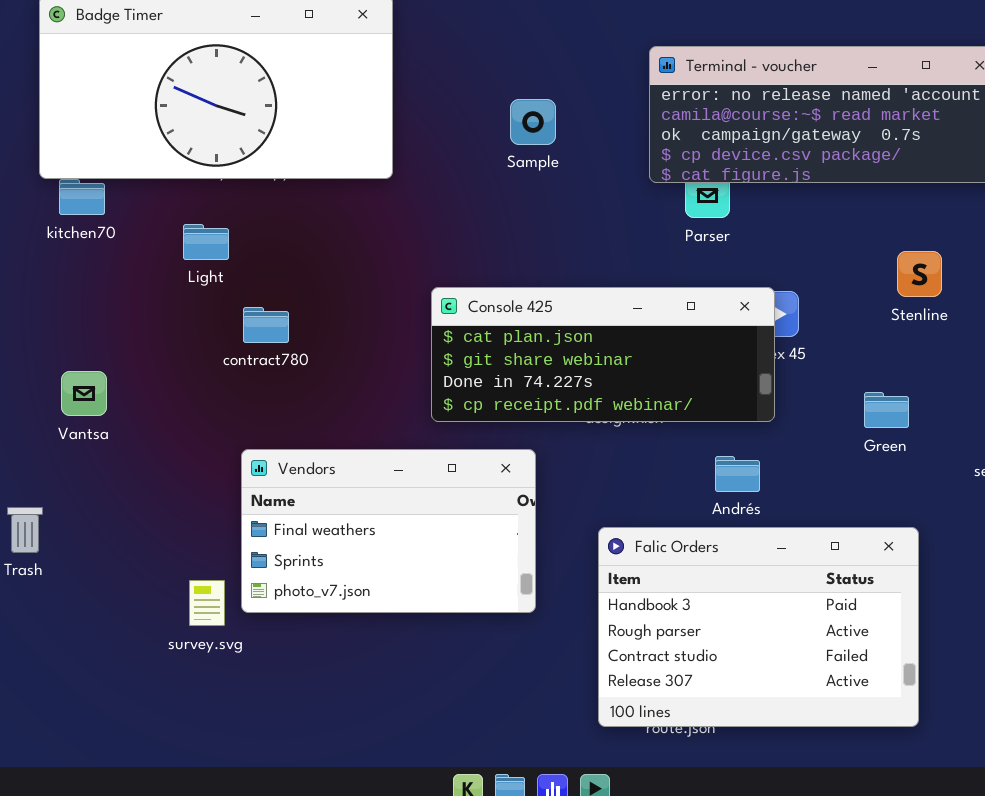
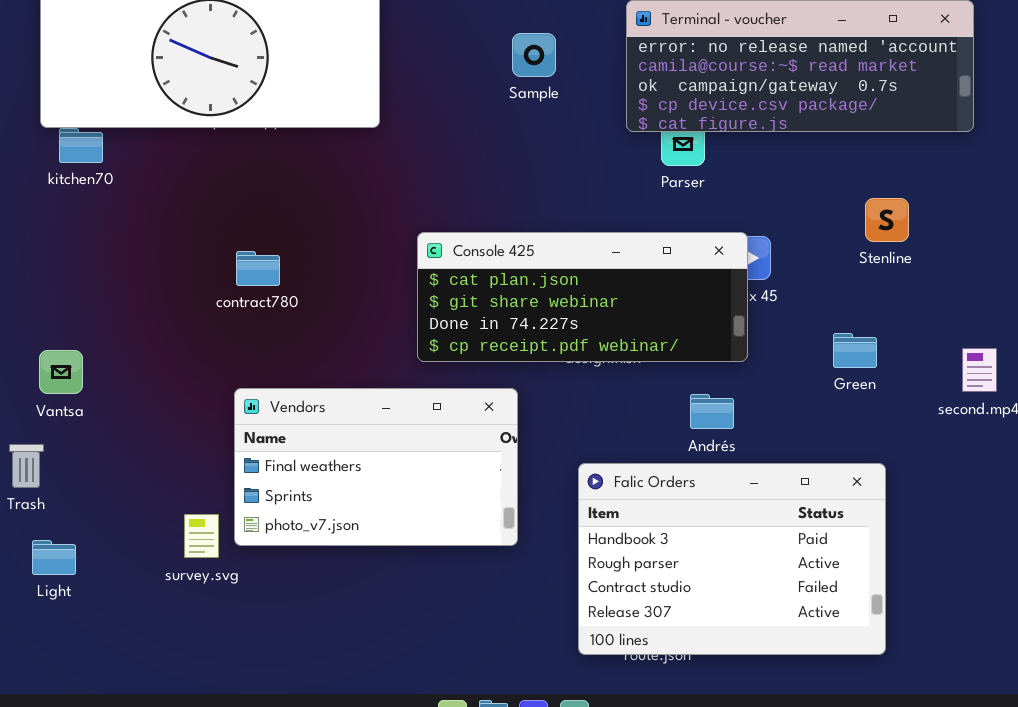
Sample: [510,99,556,145] -> [512,33,556,77], moved
Light: [183,224,229,260] -> [32,540,76,575], moved
Vantsa: [61,371,107,416] -> [39,350,83,394], moved

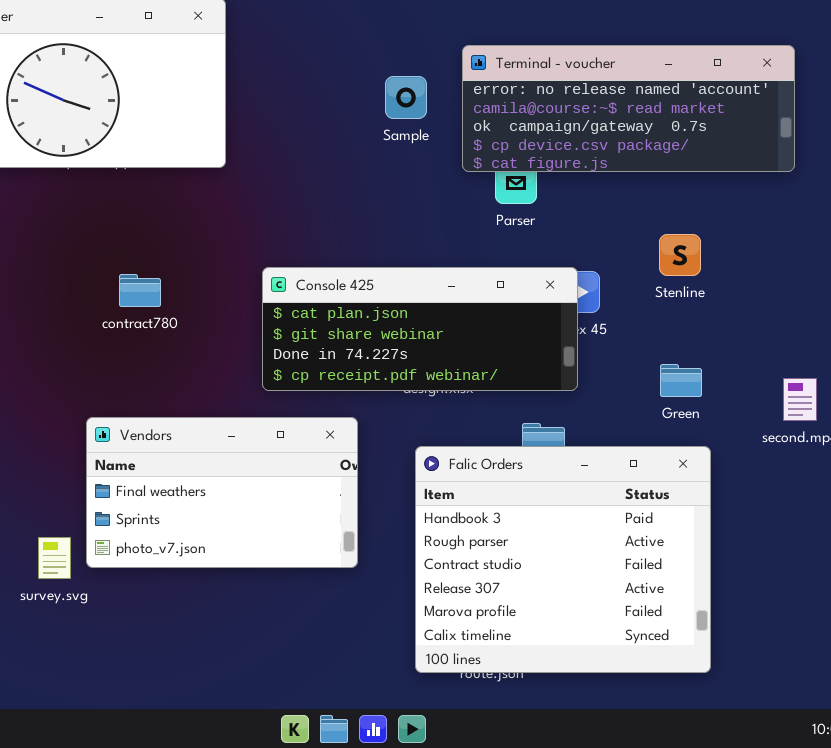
Sample: [512,33,556,77] -> [385,76,427,119], moved
Stenline: [865,198,909,242] -> [659,234,701,276], moved
contract780: [236,251,280,286] -> [119,274,161,307], moved
Falic Orders: [578,463,886,655] -> [415,446,711,673], resized

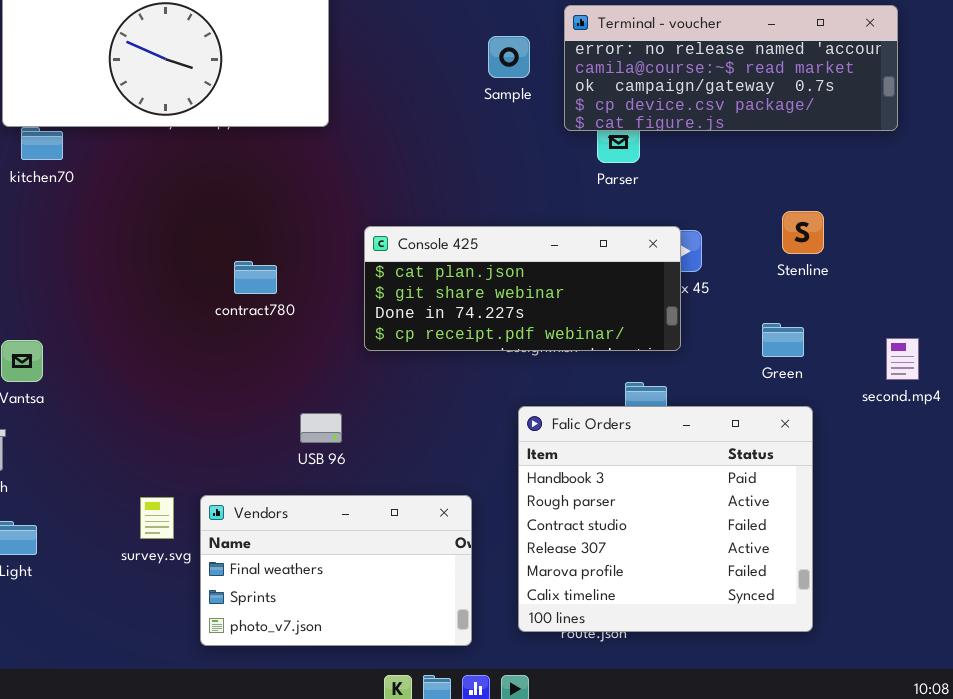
Stenline: [659,234,701,276] -> [782,211,824,254], moved
contract780: [119,274,161,307] -> [234,261,277,294], moved
Vendors: [86,417,358,568] -> [200,495,472,646], moved

